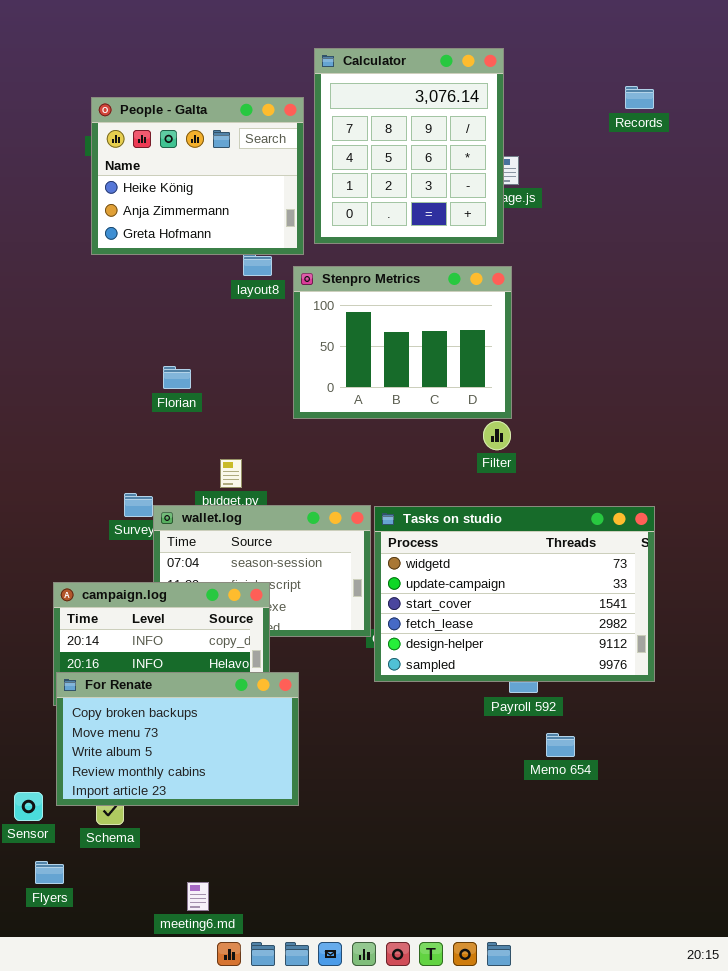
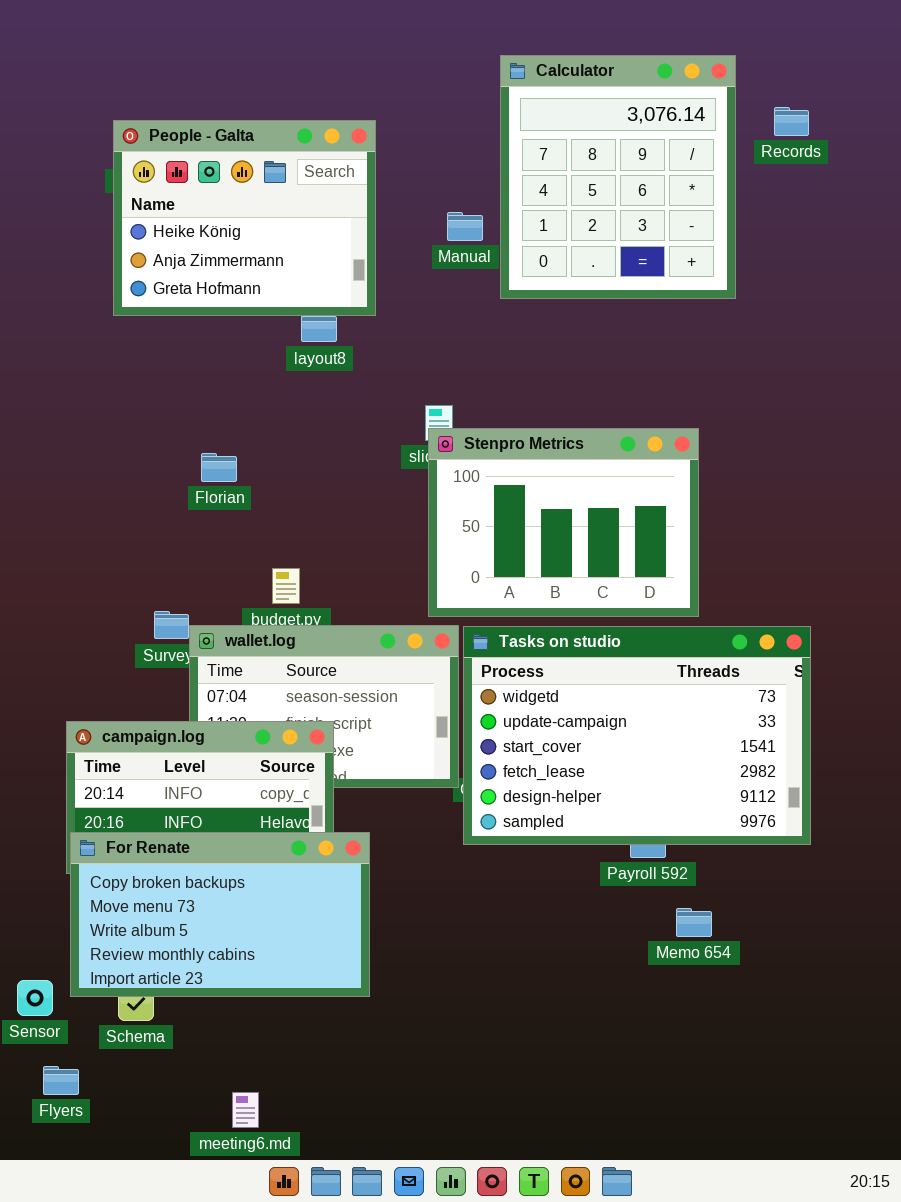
Calculator: [314,48,504,244] -> [500,55,736,299], moved
Stenpro Metrics: [293,266,512,419] -> [428,428,699,617], moved

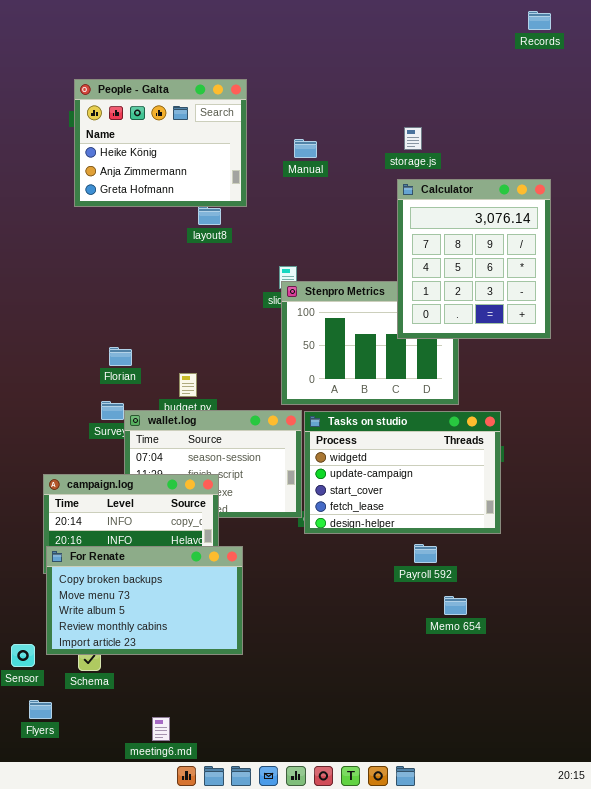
Calculator: [500,55,736,299] -> [397,179,551,339], moved
Records: [774,107,809,136] -> [528,11,551,30], moved
Florian: [201,453,237,482] -> [109,347,132,366], moved
Tasks on studio: [463,626,811,845] -> [304,411,501,534], resized

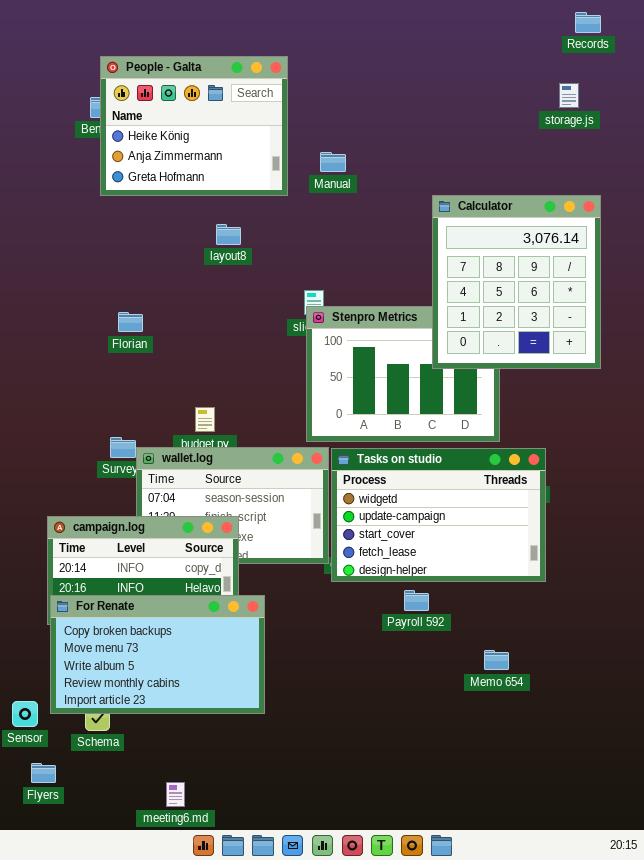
People - Galta: [74,79,247,207] -> [100,56,288,196], moved
storage.js: [404,127,422,150] -> [559,83,579,108], moved
Florian: [109,347,132,366] -> [118,312,143,332], moved
Payroll 592: [414,544,437,563] -> [404,590,429,611], moved

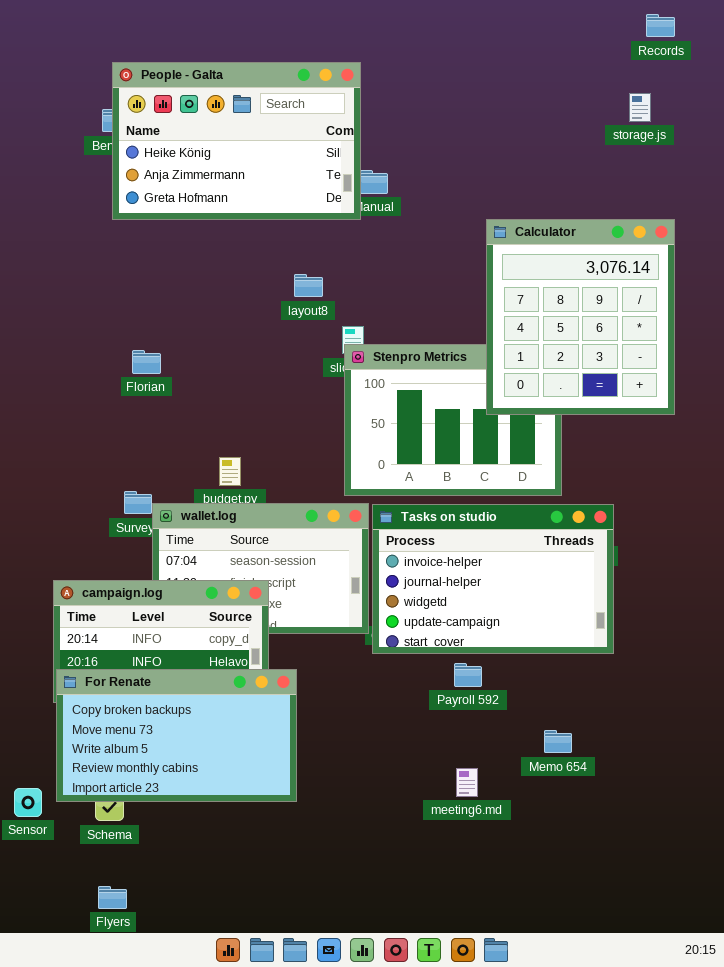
People - Galta: [100,56,288,196] -> [112,62,361,220], resized
layout8: [216,224,241,245] -> [294,274,323,297], moved
Tasks on studio: [331,448,546,582] -> [372,504,614,654], scrolled up 2 rows
Flyers: [31,763,56,783] -> [98,886,127,909], moved
meeting6.md: [166,782,185,807] -> [456,768,478,797], moved

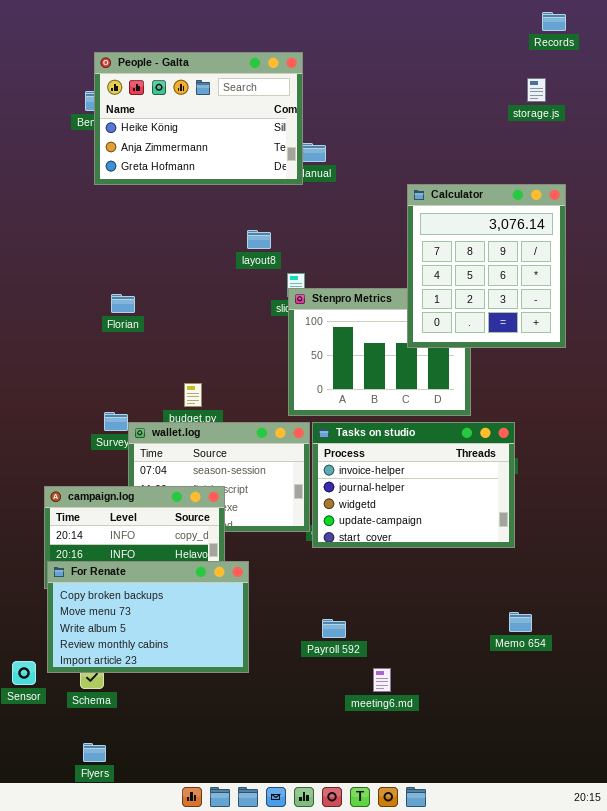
Payroll 592: [454,663,482,687] -> [322,619,346,638], moved
Memo 654: [544,730,572,753] -> [509,612,532,632], moved
meeting6.md: [456,768,478,797] -> [373,668,391,692], moved

